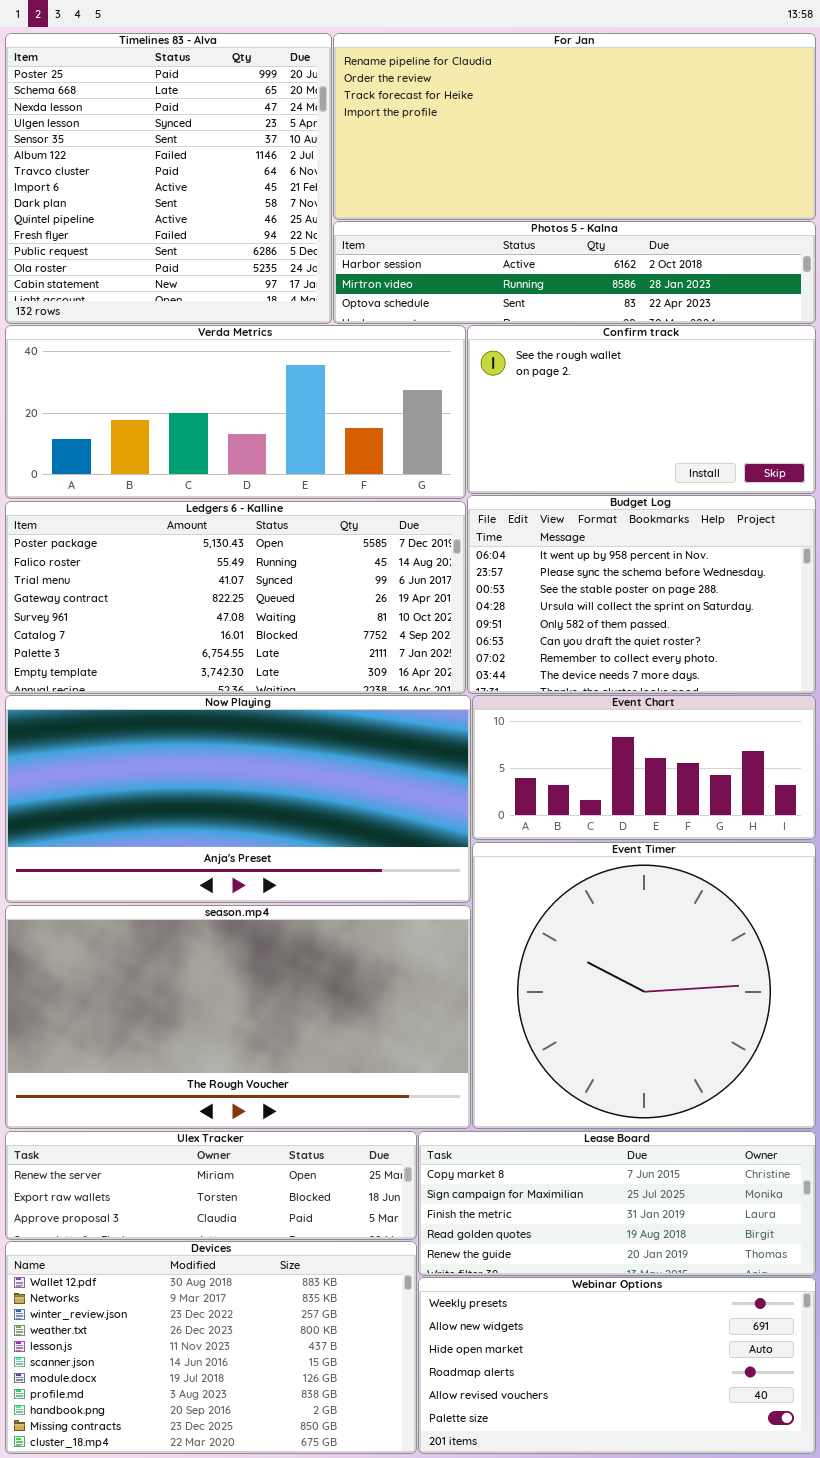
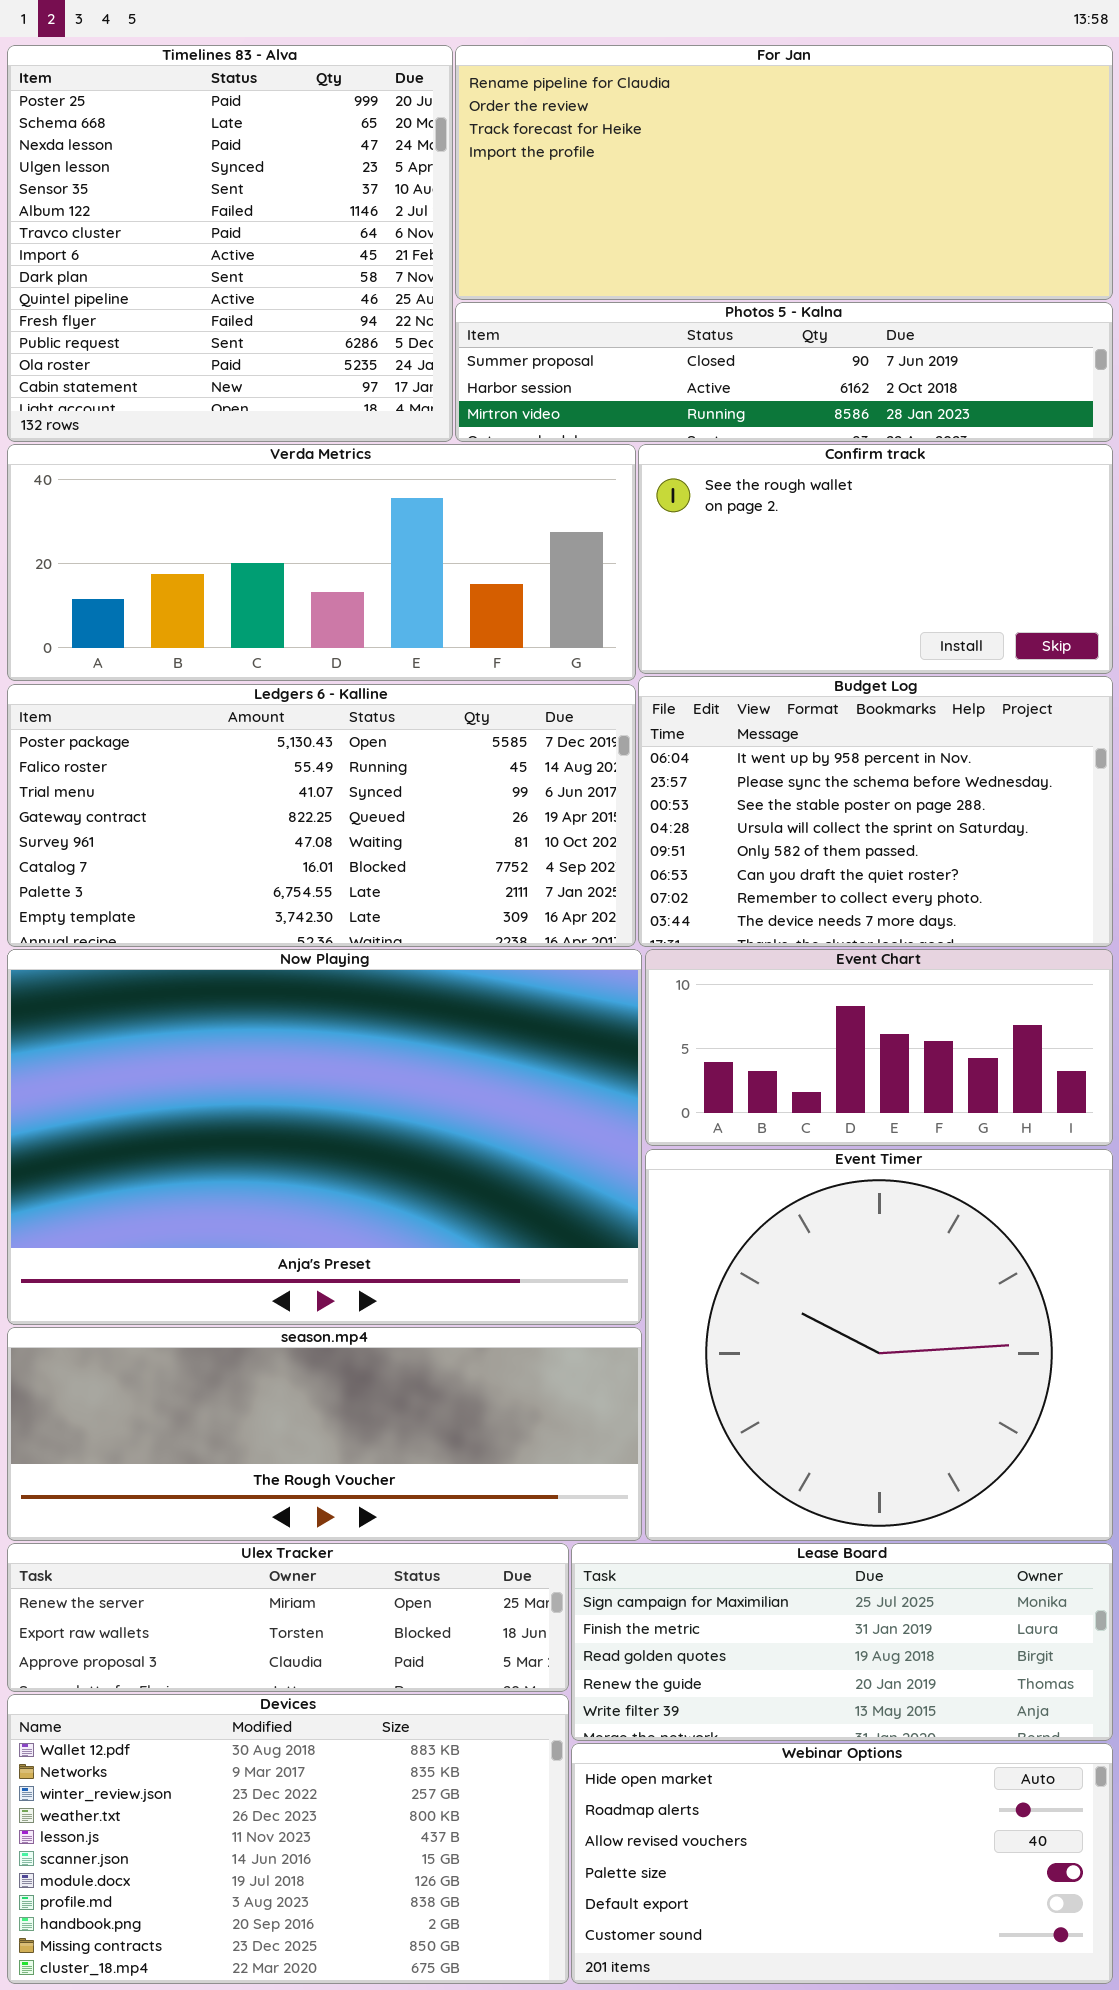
Photos 5 - Kalna: [333,221,816,324] -> [455,302,1113,442], scrolled up 1 row
Now Playing: [5,695,471,903] -> [7,949,642,1325], resized
season.mp4: [5,905,471,1129] -> [7,1327,642,1541], resized
Lease Board: [418,1131,816,1276] -> [571,1543,1113,1741], scrolled down 1 row
Webinar Options: [418,1277,816,1454] -> [571,1743,1113,1984], scrolled down 2 rows

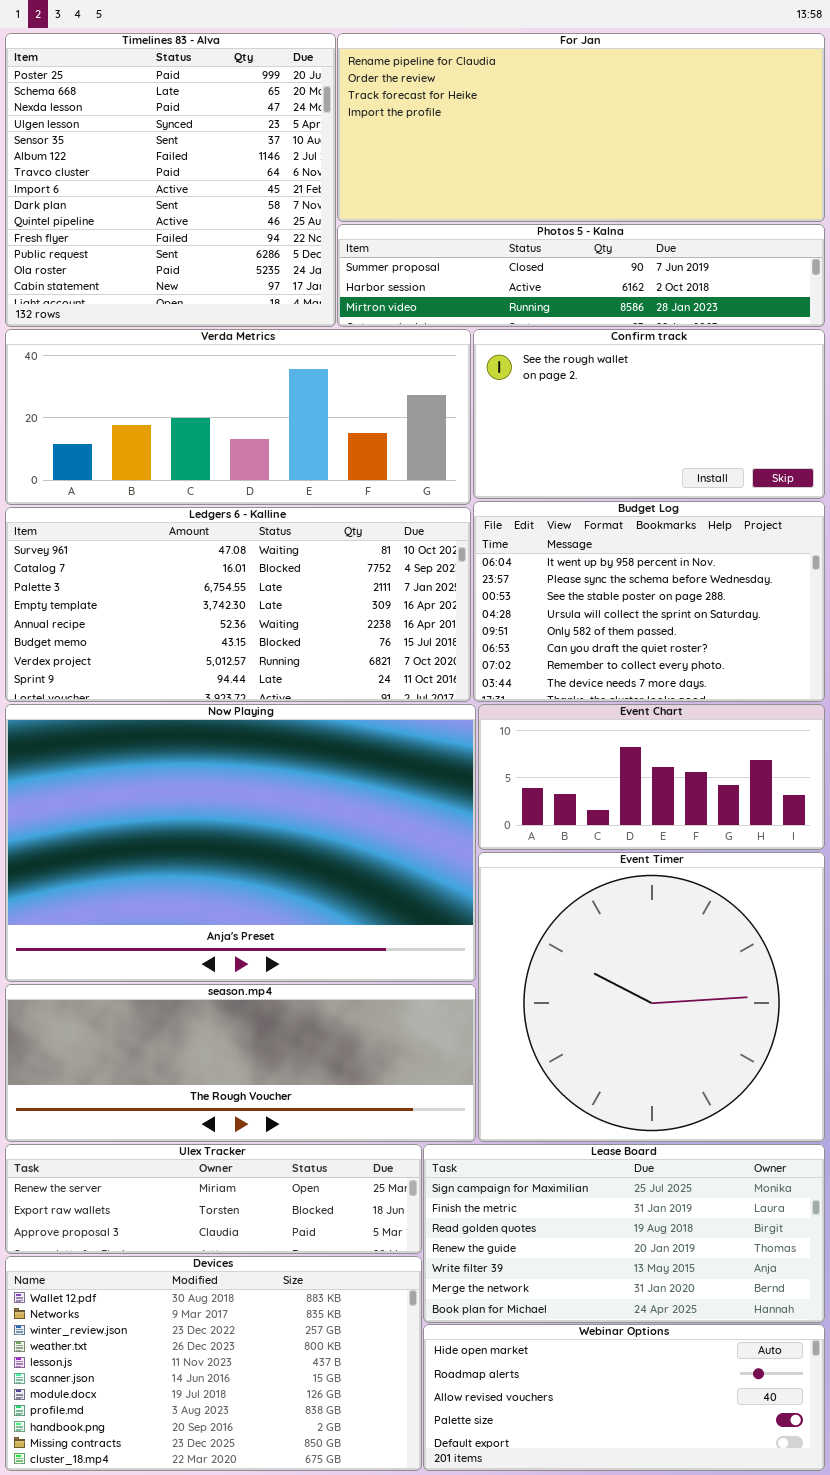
Ledgers 6 - Kalline: [7,684,636,947] -> [5,507,471,702], scrolled down 4 rows
Lease Board: [571,1543,1113,1741] -> [423,1144,825,1323], resized
Webinar Options: [571,1743,1113,1984] -> [423,1324,825,1471], resized

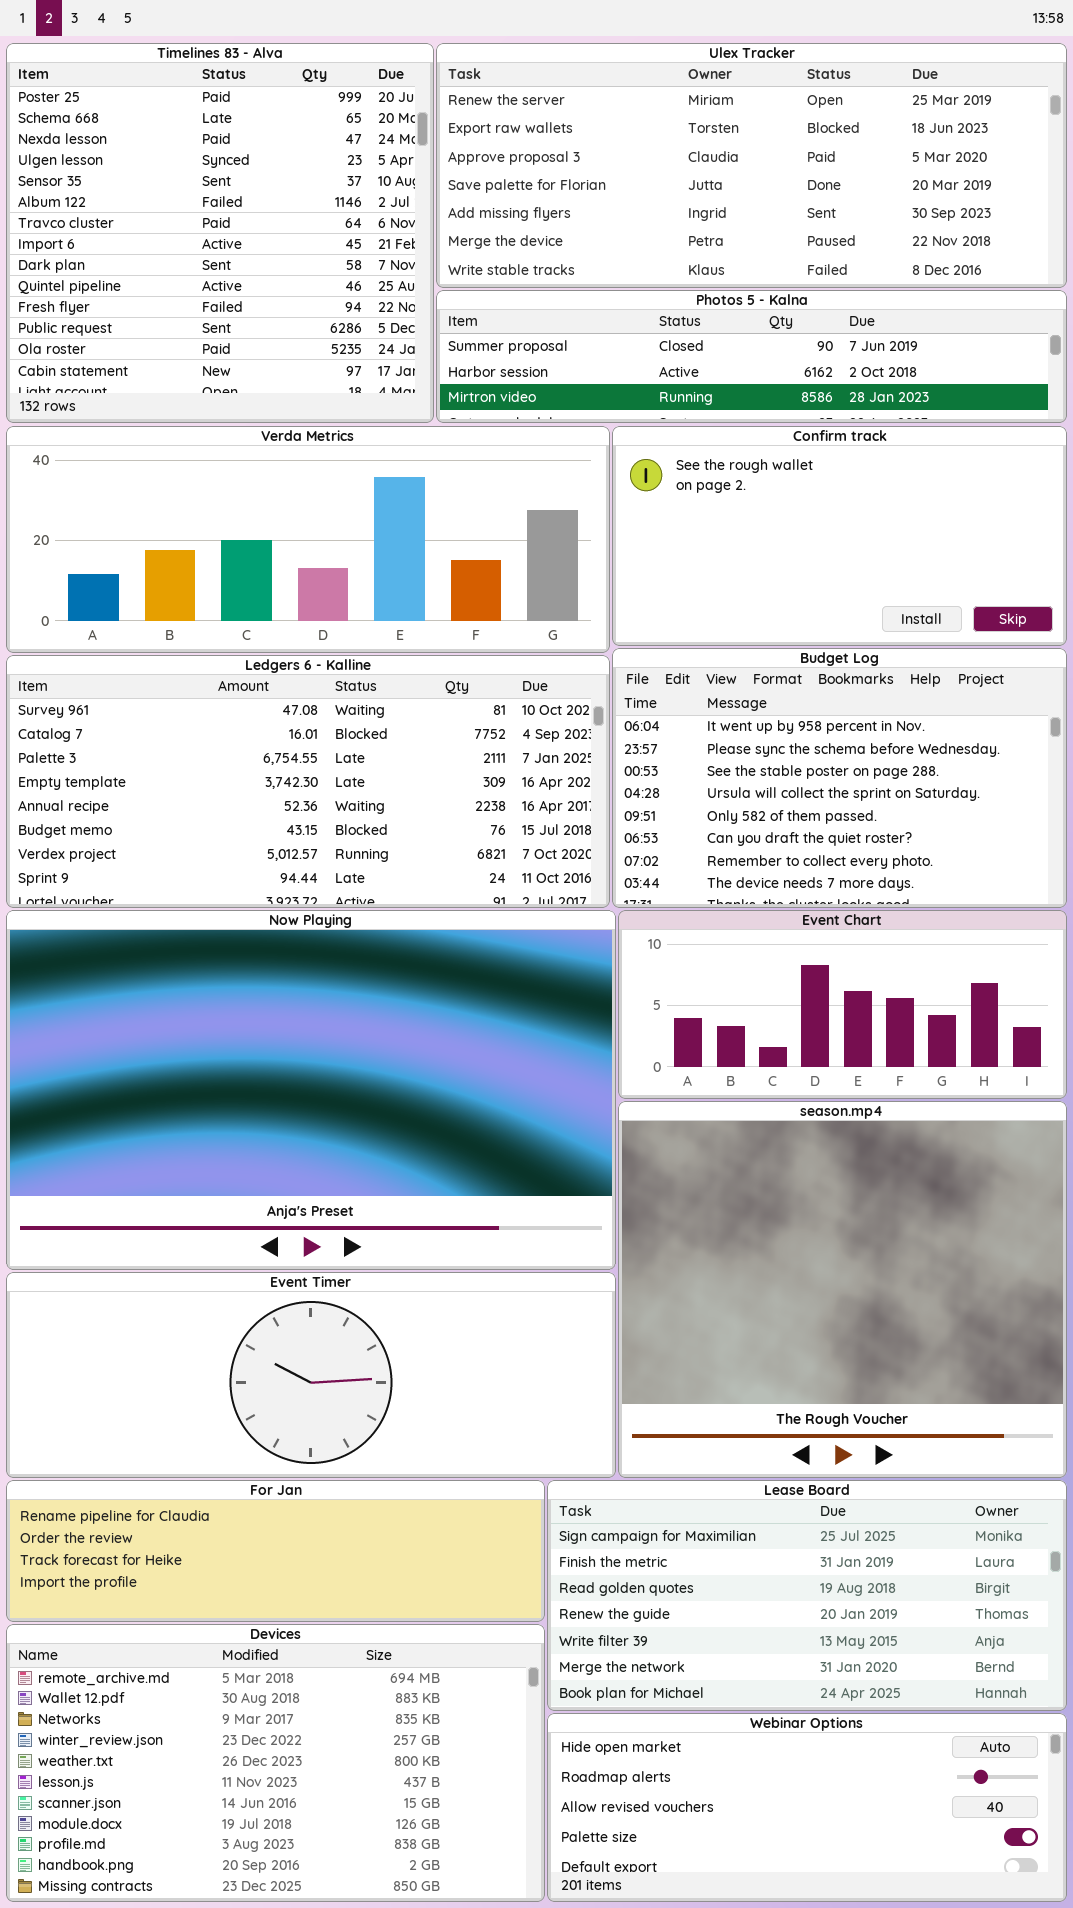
For Jan: [337,33,825,222] -> [6,1480,545,1622], moved, resized
Event Timer: [478,852,825,1142] -> [6,1272,616,1478], moved, resized
season.mp4: [5,984,476,1142] -> [618,1101,1067,1478], moved, resized
Ulex Tracker: [5,1144,422,1254] -> [436,43,1067,288], moved, resized
Devices: [5,1256,422,1471] -> [6,1624,545,1902], scrolled up 1 row

